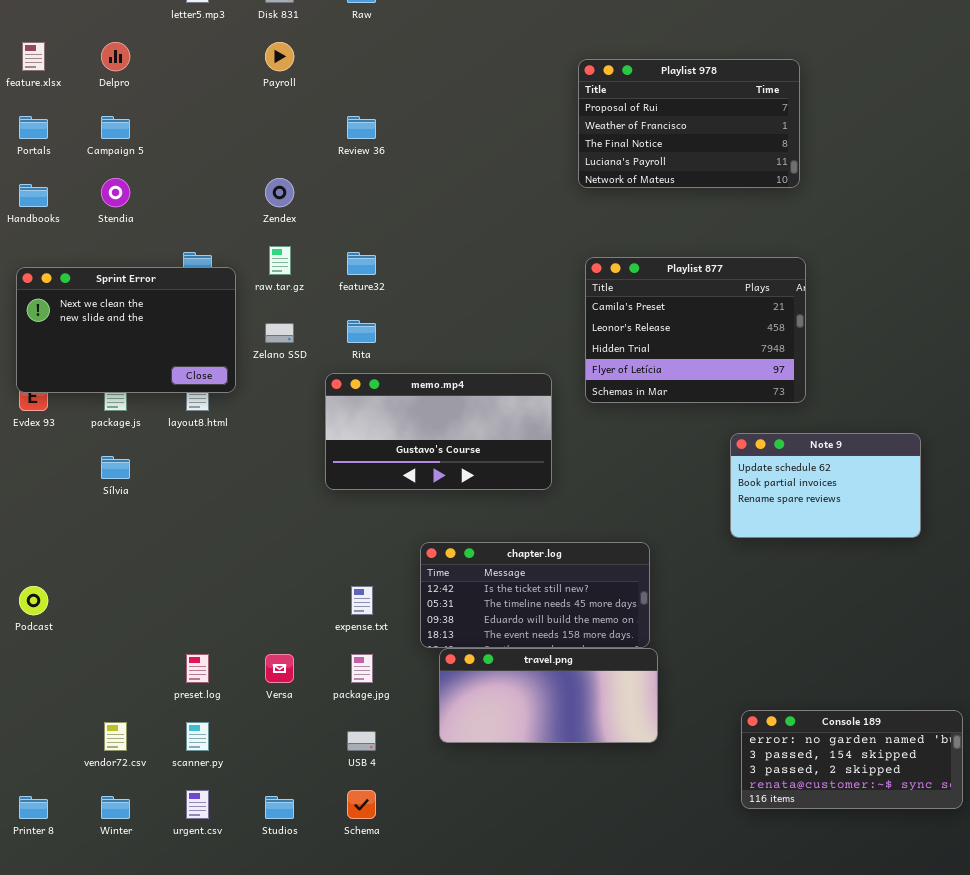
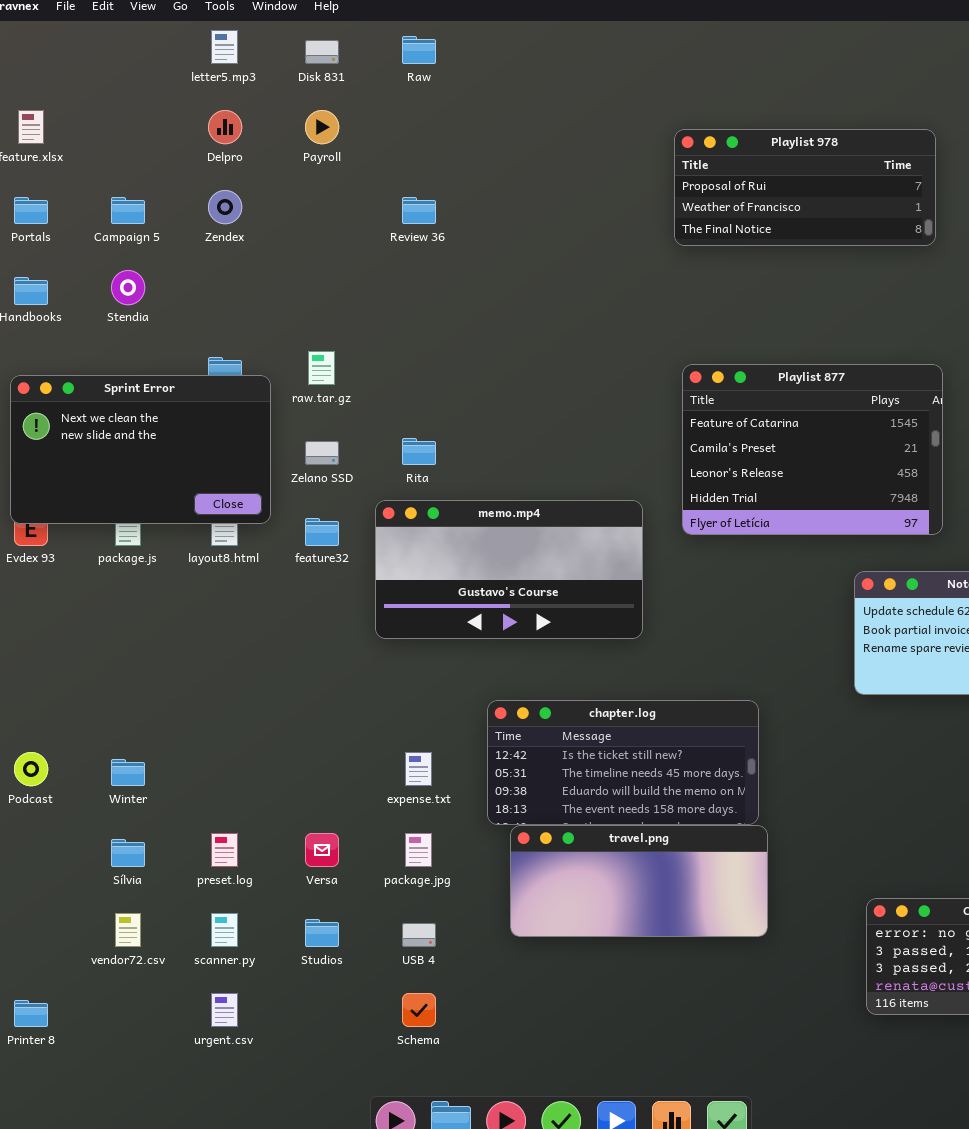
Delpro: [101,42,130,71] -> [208,110,242,144], moved
Playlist 978: [578,59,800,188] -> [674,129,936,246], resized
Zendex: [265,178,294,207] -> [208,190,242,224], moved
feature32: [347,252,376,275] -> [305,518,339,546], moved
Playlist 877: [585,257,806,403] -> [682,364,943,535], scrolled up 1 row
Sílvia: [101,456,130,479] -> [111,839,145,867], moved
Winter: [101,796,130,819] -> [111,759,145,786], moved
Studios: [265,796,294,819] -> [305,919,339,947], moved

